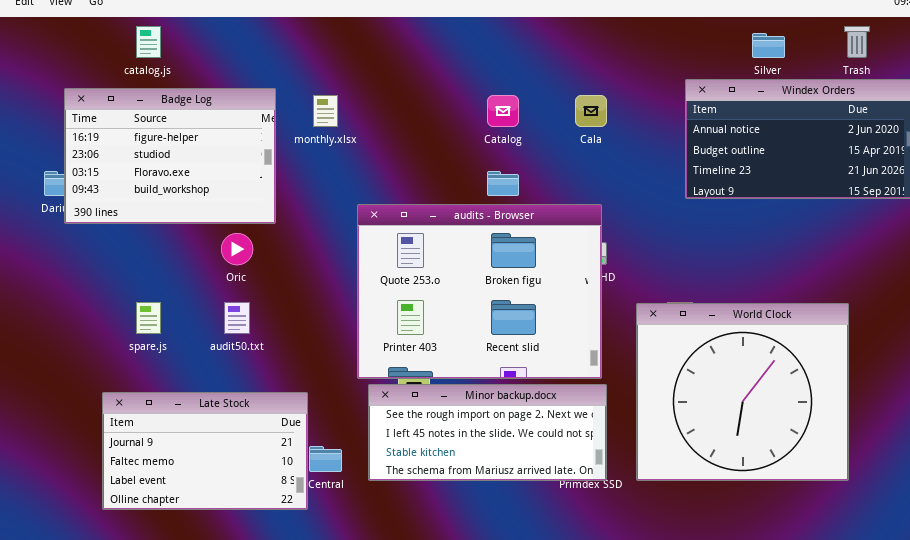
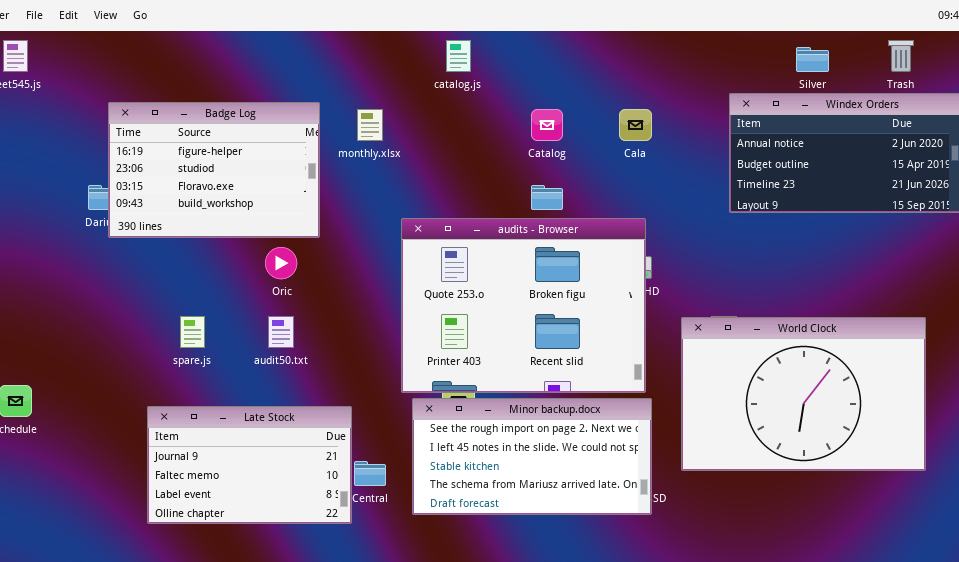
catalog.js: [136,26,161,58] -> [446,40,471,72], moved
World Clock: [636,303,849,481] -> [681,317,926,471], resized
Minor backup.docx: [368,384,607,481] -> [412,398,652,515], resized

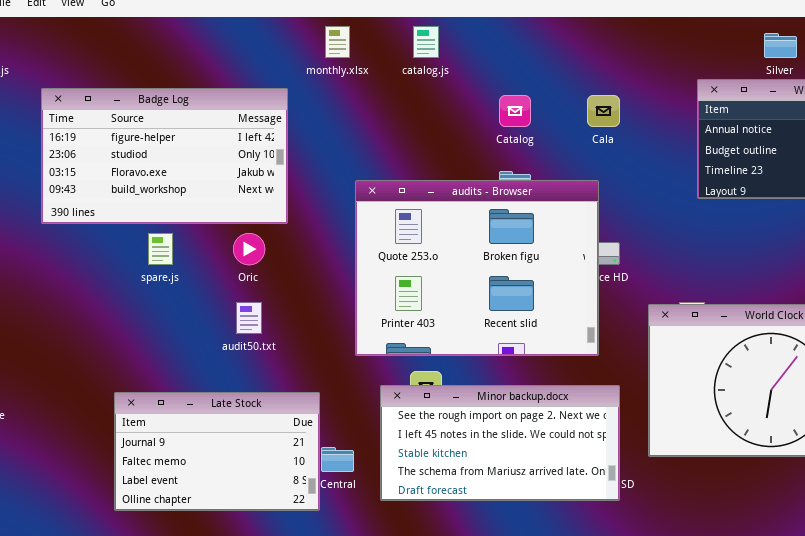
Badge Log: [108,102,320,238] -> [41,88,288,224], resized
monthly.xlsx: [357,109,383,141] -> [325,26,350,58], moved
audits - Browser: [401,218,646,393] -> [355,180,599,356], moved
spare.js: [180,316,205,348] -> [148,233,173,265], moved

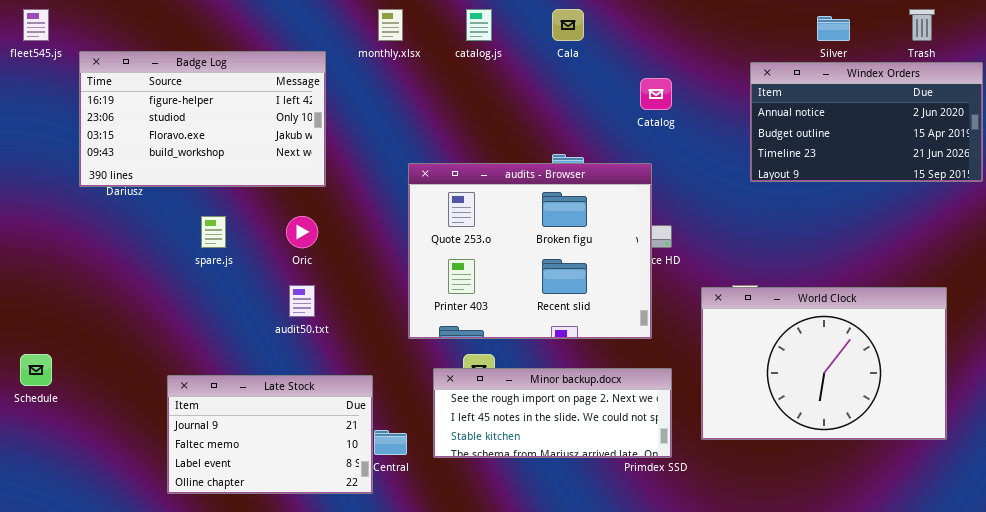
Badge Log: [41,88,288,224] -> [79,51,326,187], moved
Catalog: [499,95,531,127] -> [640,78,672,110], moved
Cala: [587,95,620,127] -> [552,9,584,41], moved
Minor backup.docx: [380,385,620,501] -> [433,368,672,458], resized

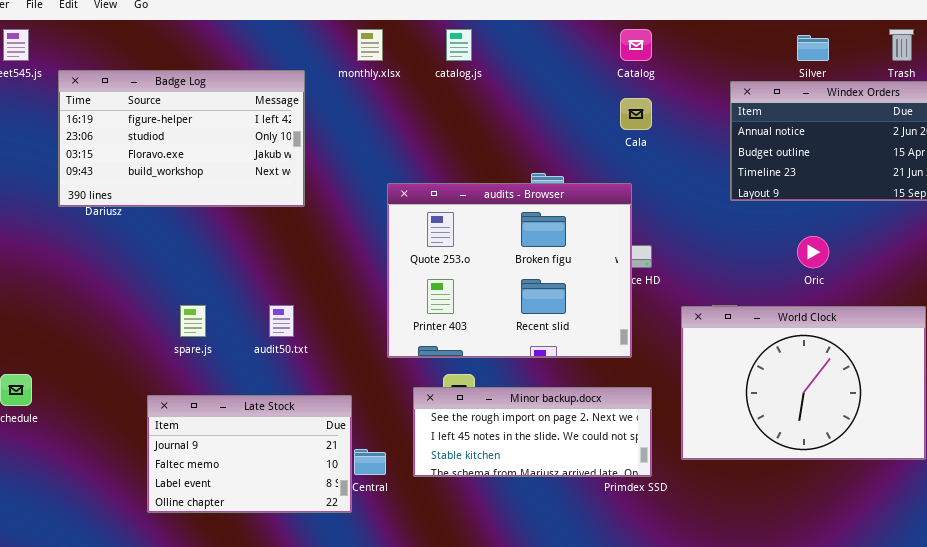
Cala: [552,9,584,41] -> [620,98,652,130], moved
Catalog: [640,78,672,110] -> [620,29,652,61], moved
spare.js: [201,216,226,248] -> [180,305,206,337], moved
Oric: [286,216,318,248] -> [797,236,829,268], moved

